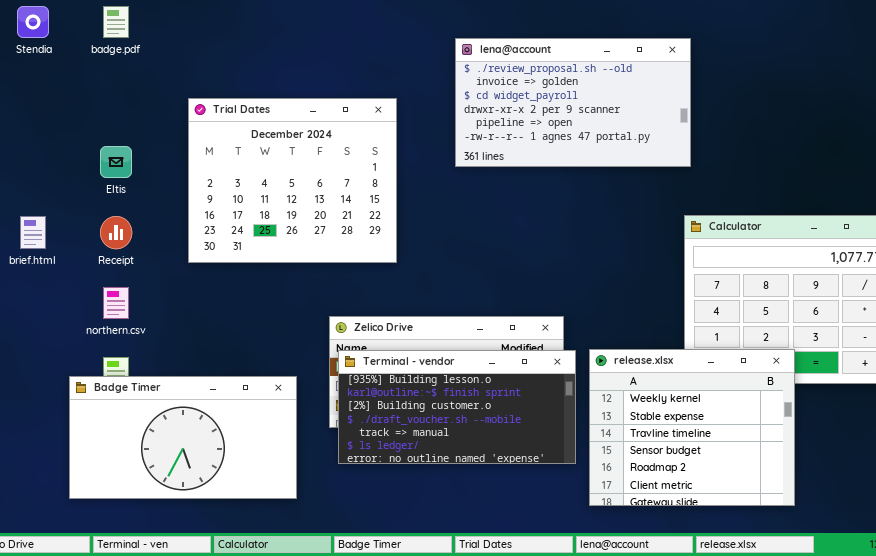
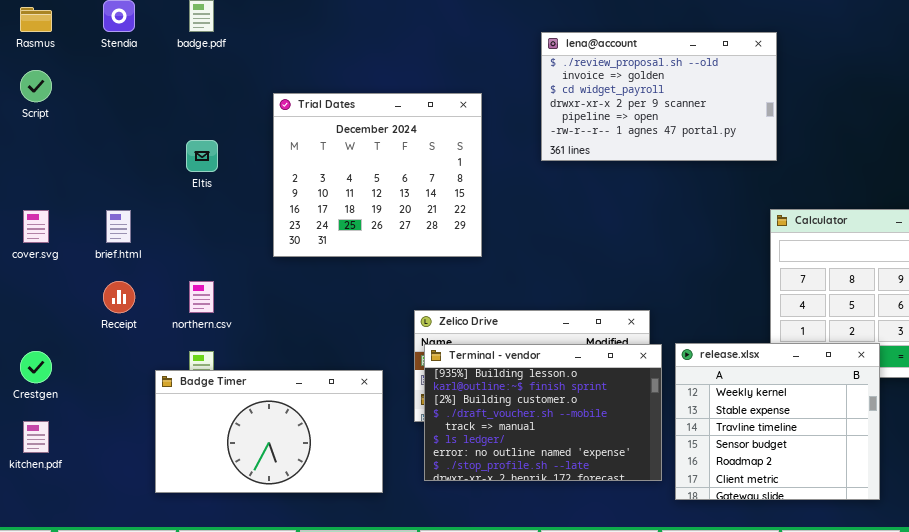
Receipt: [100,216,132,249] -> [103,281,135,313], moved
Terminal - vendor: [338,350,576,464] -> [424,344,662,481], resized

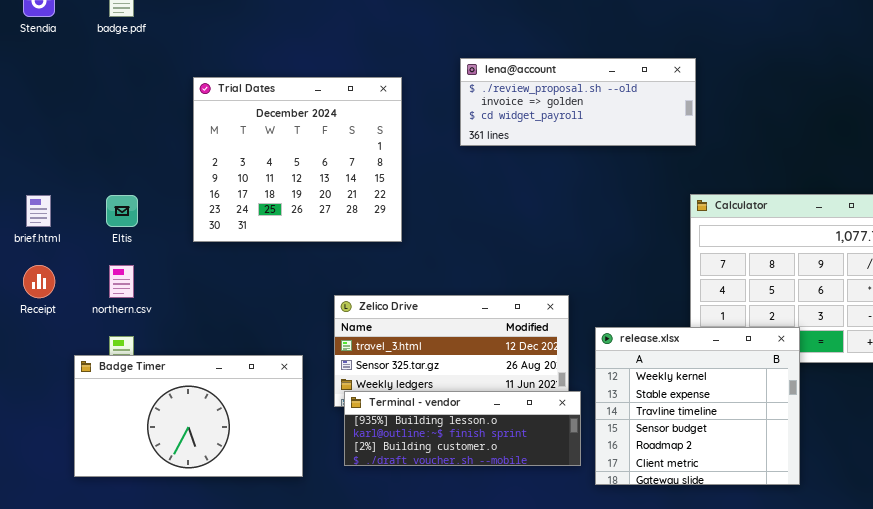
lena@account: [541,32,777,161] -> [460,58,696,146], resized
Eltis: [186,140,218,172] -> [106,195,138,227], moved
Terminal - vendor: [424,344,662,481] -> [344,391,581,466], resized

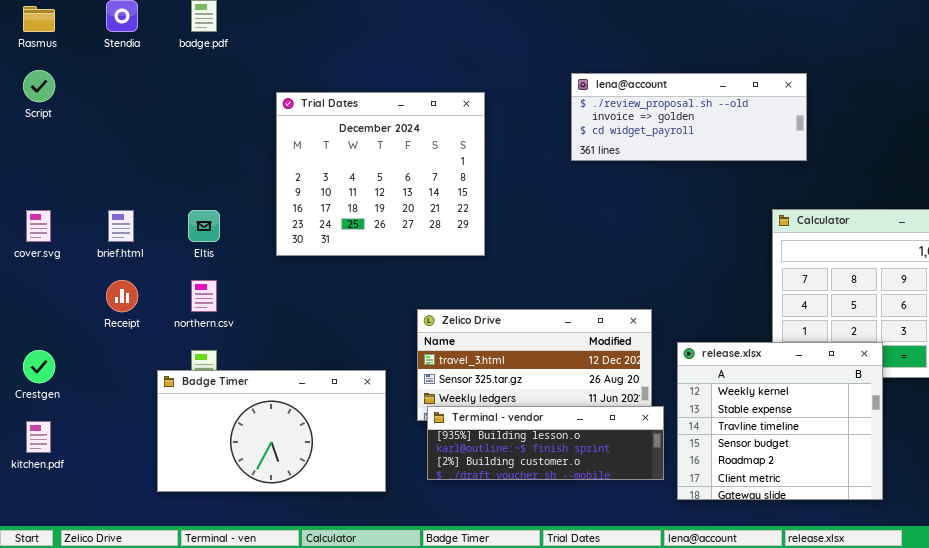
lena@account: [460,58,696,146] -> [571,73,807,161], moved

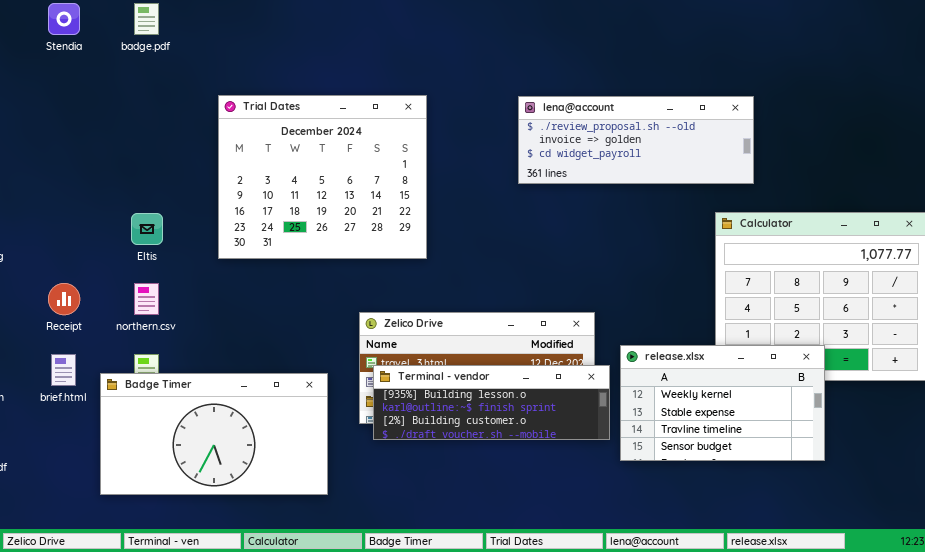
lena@account: [571,73,807,161] -> [518,96,754,184], moved
brief.html: [108,210,134,242] -> [51,354,76,386], moved
release.xlsx: [677,342,883,500] -> [620,345,825,461], resized
Terminal - vendor: [427,406,664,480] -> [373,365,610,440], moved

